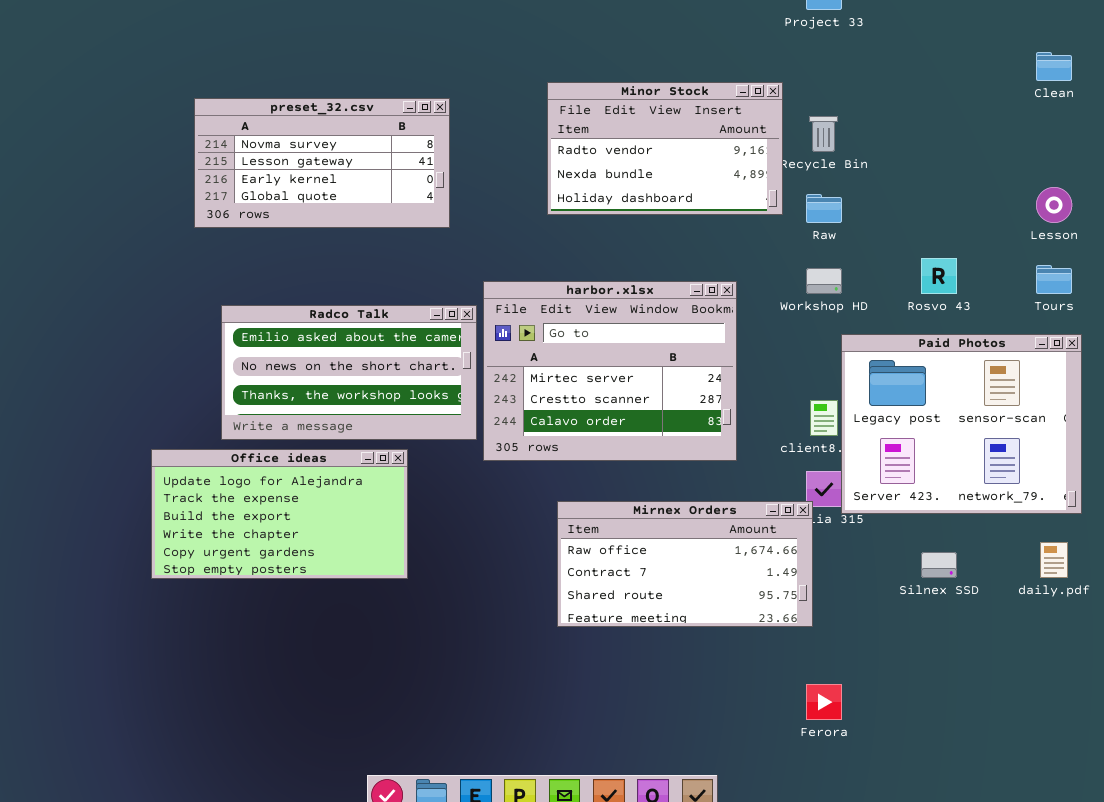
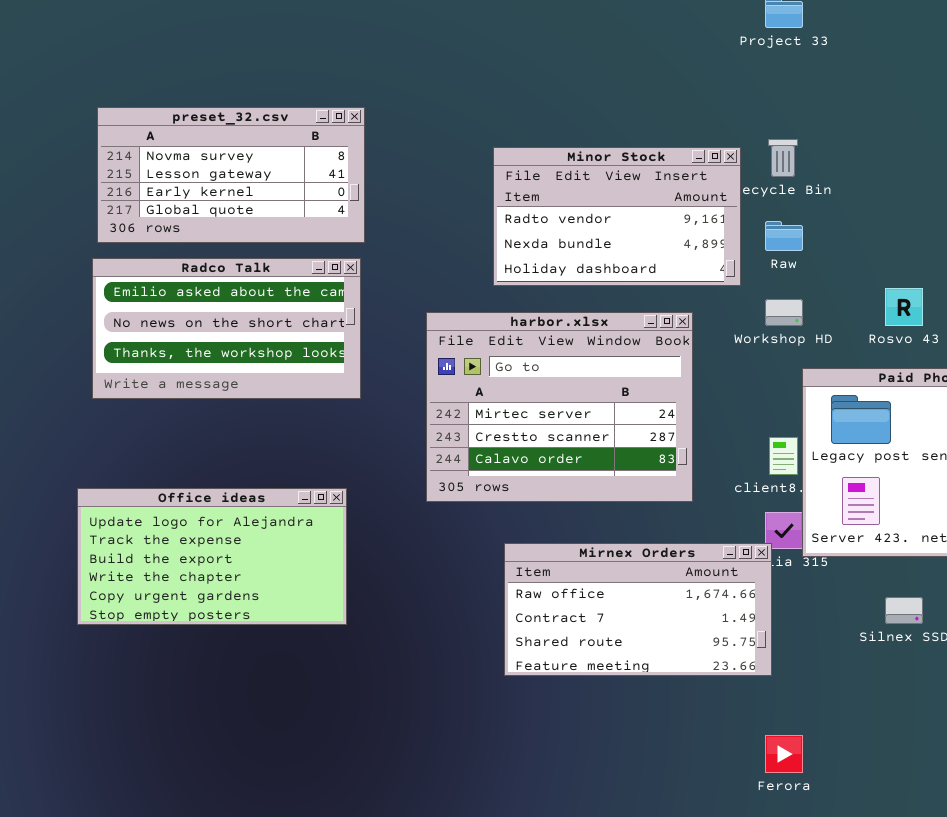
Minor Stock: [547,82,783,215] -> [493,147,741,286], moved
preset_32.csv: [194,98,450,228] -> [97,107,365,243], moved
Radco Talk: [221,305,477,440] -> [92,258,361,399], moved

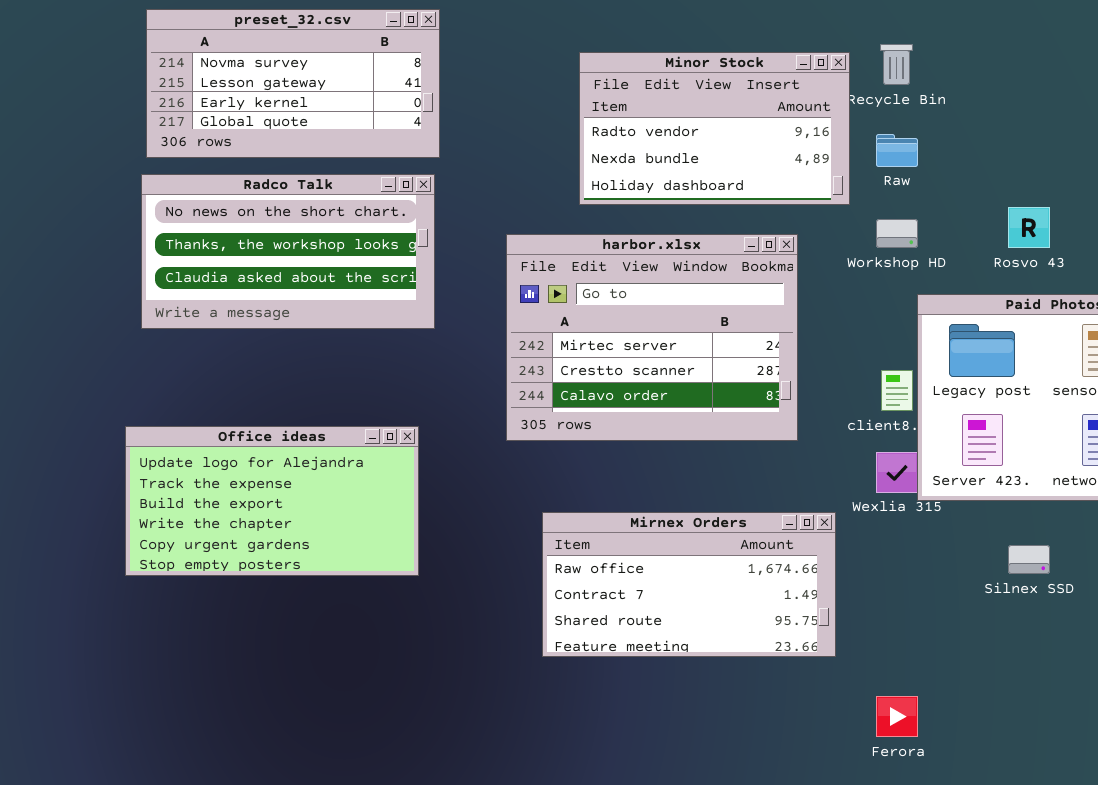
Radco Talk: [92,258,361,399] -> [141,174,435,329], scrolled down 1 row
Mirnex Orders: [504,543,772,676] -> [542,512,836,657], moved

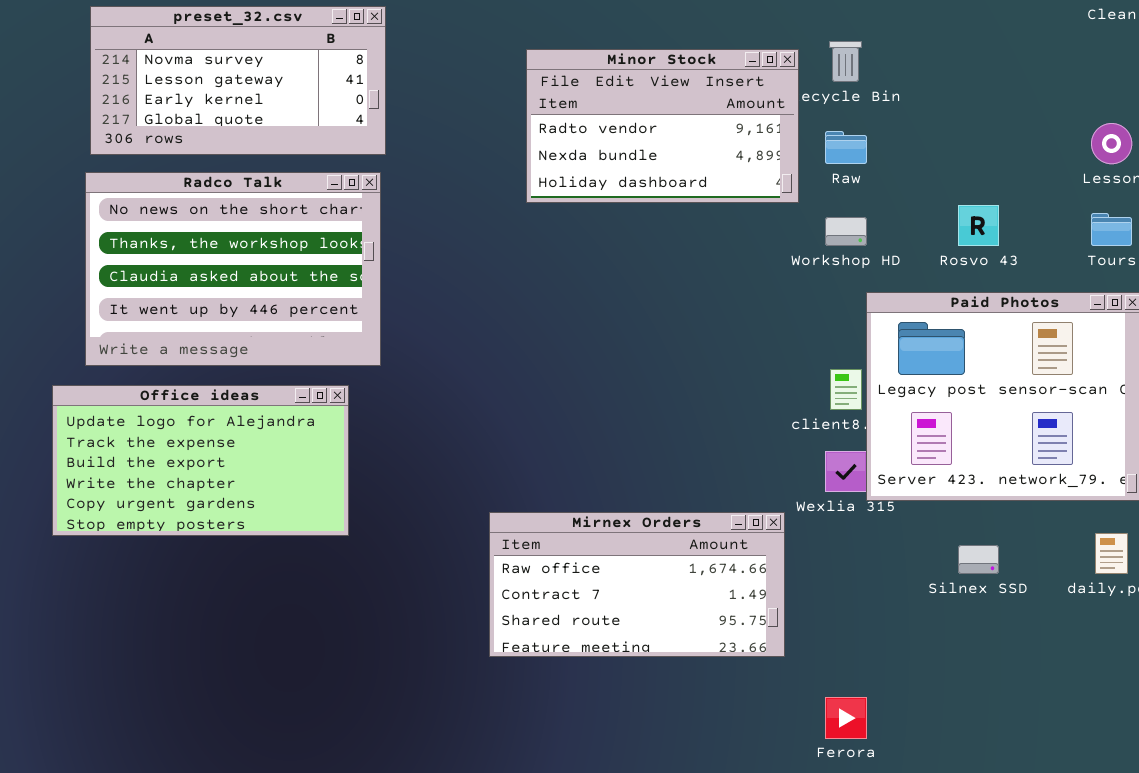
Radco Talk: [141,174,435,329] -> [85,172,381,366], resized
harbor.xlsx: [506,234,798,441] -> none, closed
Office ideas: [125,426,419,576] -> [52,385,349,536], moved

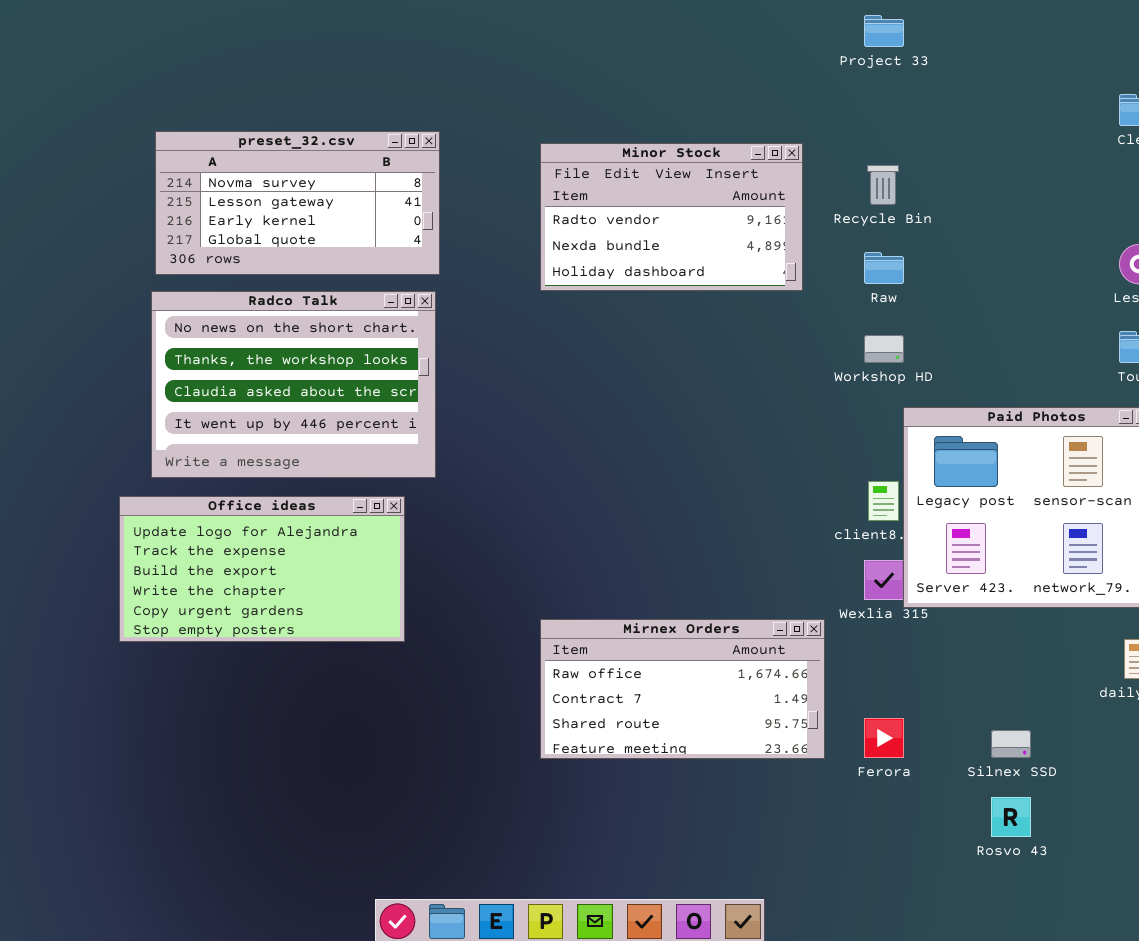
Minor Stock: [526,49,799,203] -> [540,143,803,291], moved
Rosvo 43: [958,205,999,246] -> [991,797,1031,837], moved
Silnex SSD: [958,545,999,574] -> [991,730,1031,758], moved
Ferora: [825,697,867,739] -> [864,718,904,758], moved

